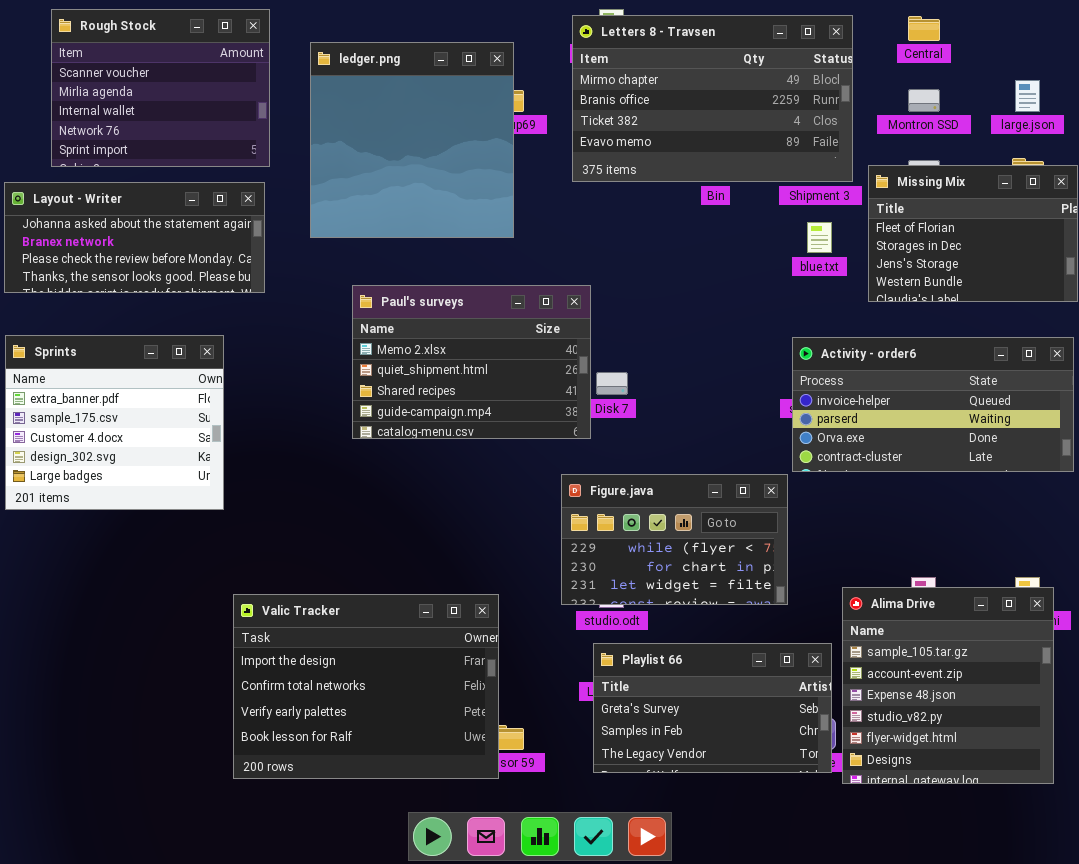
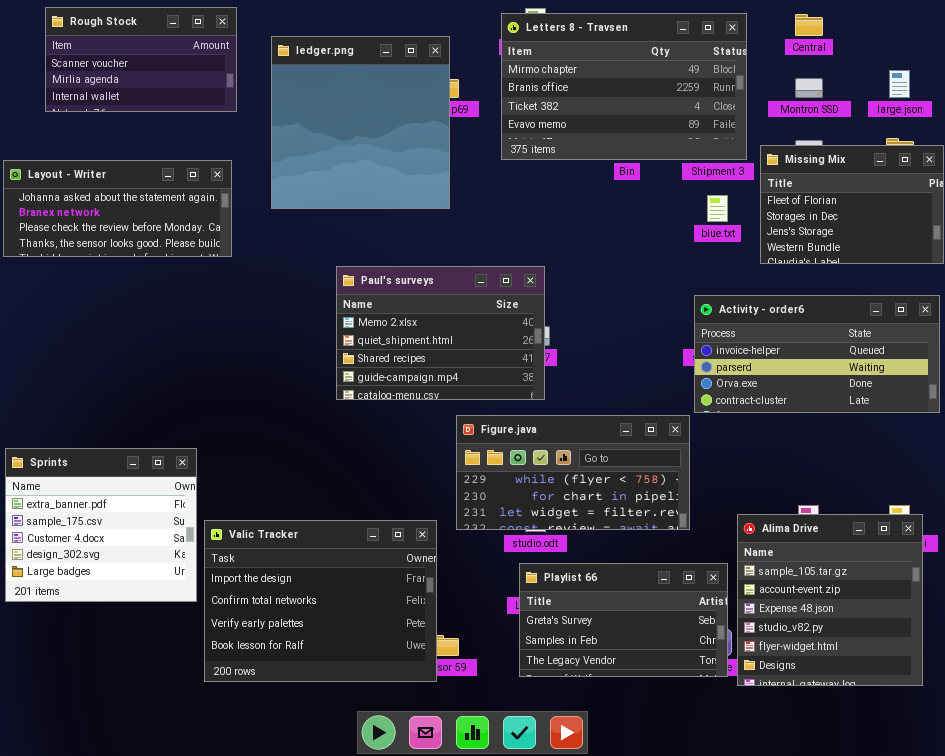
Rough Stock: [51,9,270,167] -> [45,7,237,112], resized
Paul's surveys: [352,285,591,439] -> [336,266,545,400], moved
Sprints: [5,335,224,510] -> [5,448,197,602], moved
Figure.java: [561,474,788,605] -> [456,415,690,530], resized

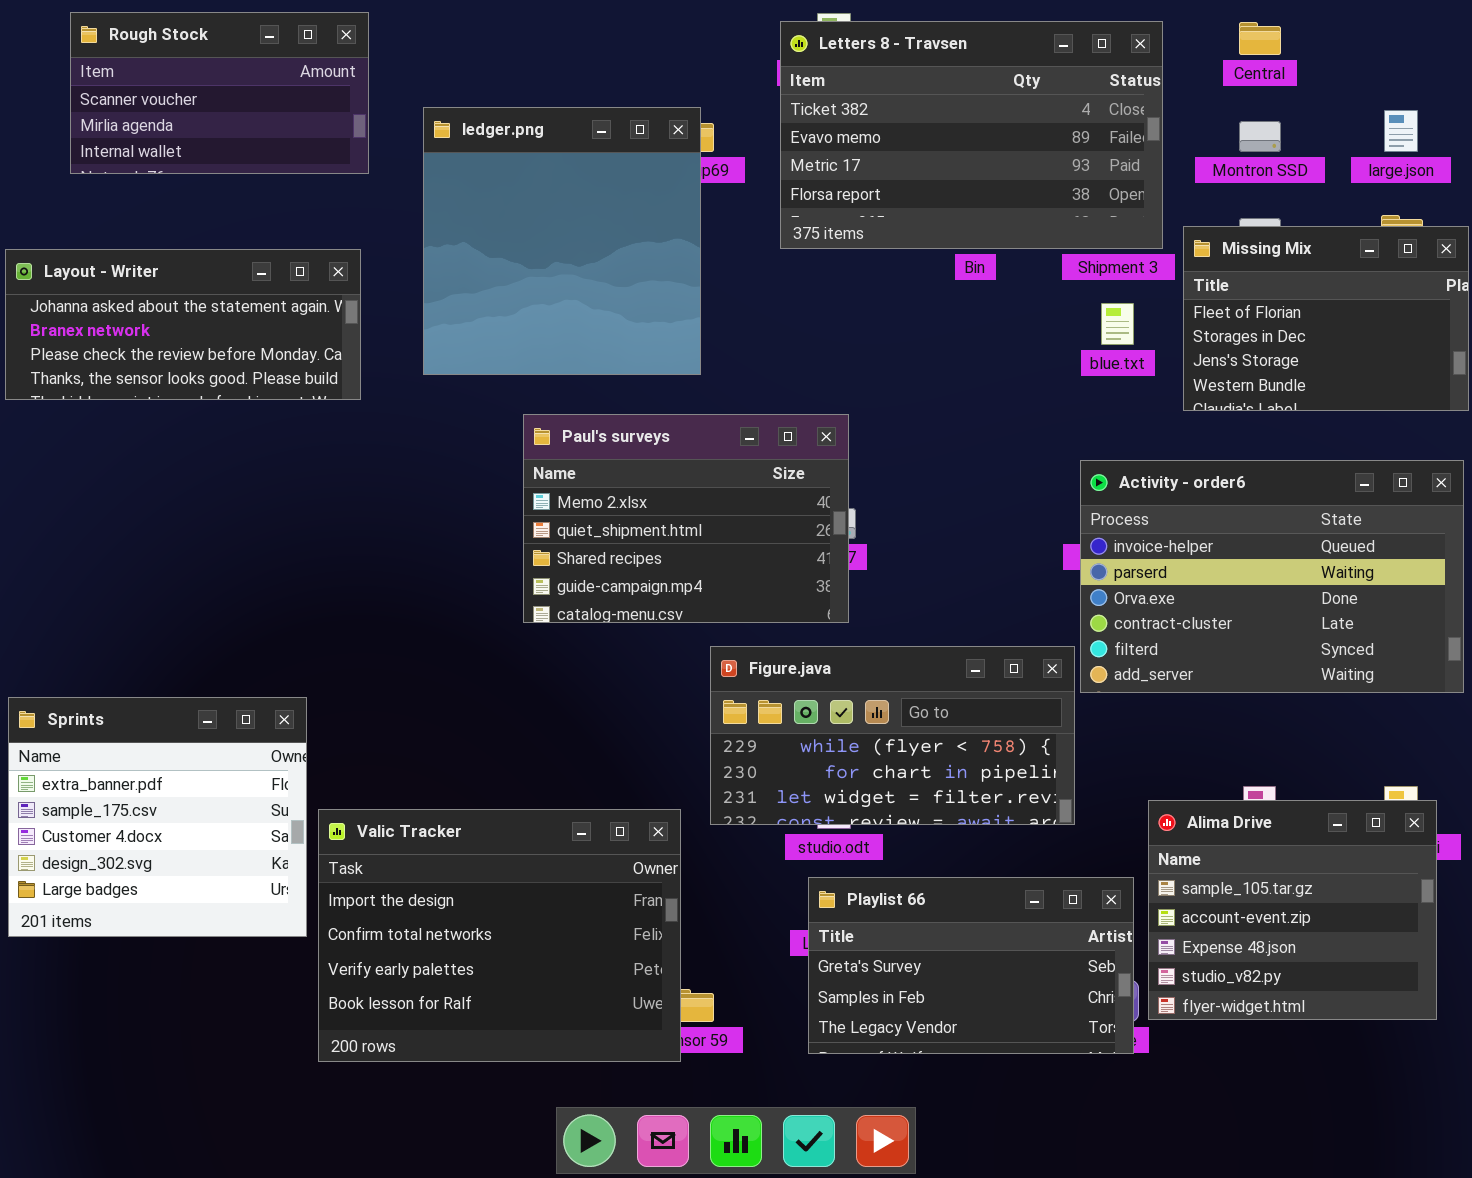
Letters 8 - Travsen: [501,13,747,160] -> [780,21,1163,249], scrolled down 2 rows
ledger.png: [271,36,450,209] -> [423,107,701,375], moved
Activity - order6: [694,295,940,413] -> [1080,460,1464,693], resized
Alima Drive: [737,514,923,686] -> [1148,800,1437,1020], resized

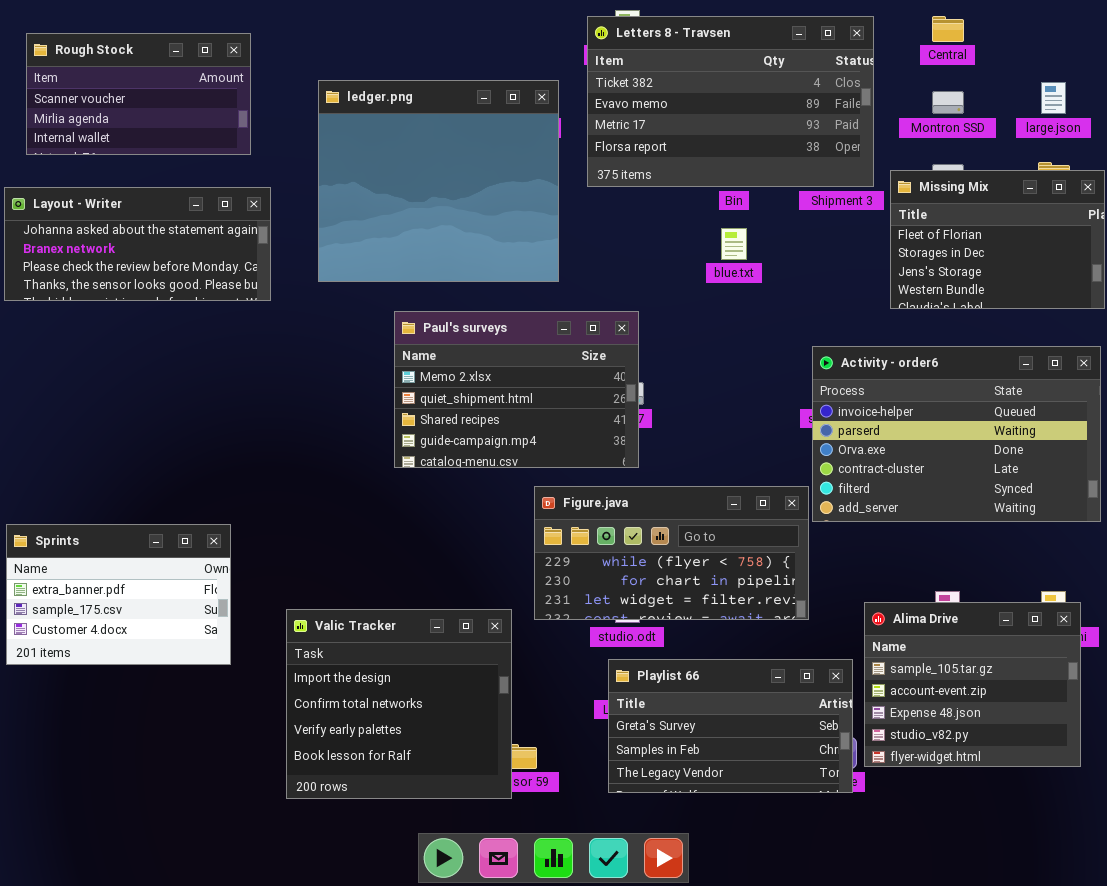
Rough Stock: [70,12,369,174] -> [26,33,251,155], moved
ledger.png: [423,107,701,375] -> [318,80,559,282], resized
blue.txt: [1101,303,1134,345] -> [721,228,747,260], moved
Sprints: [8,697,307,937] -> [6,524,231,665], resized
Valic Tracker: [318,809,681,1062] -> [286,609,512,799], resized

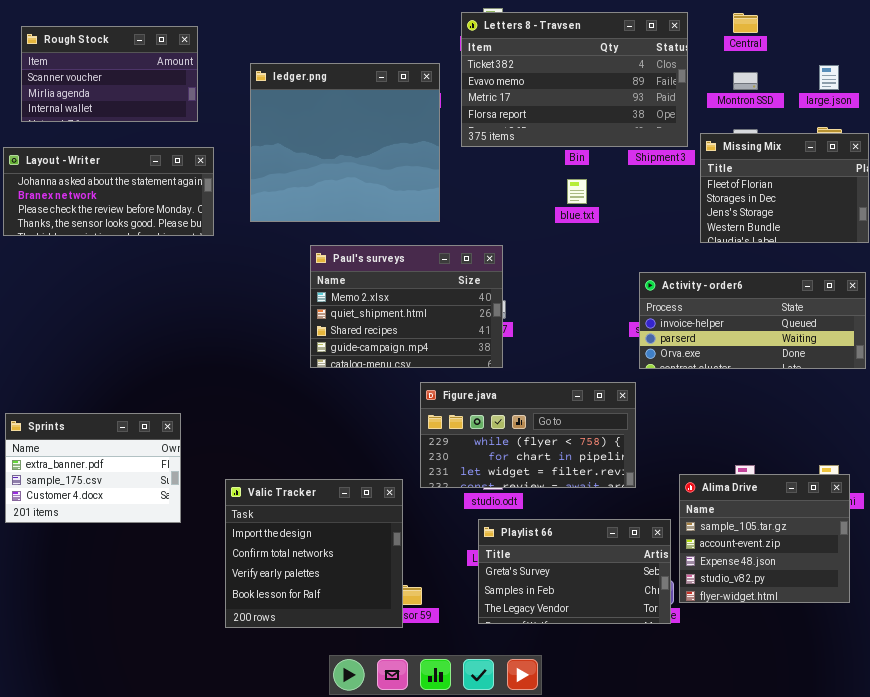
Activity - order6: [812,346,1101,522] -> [639,272,866,369], resized

